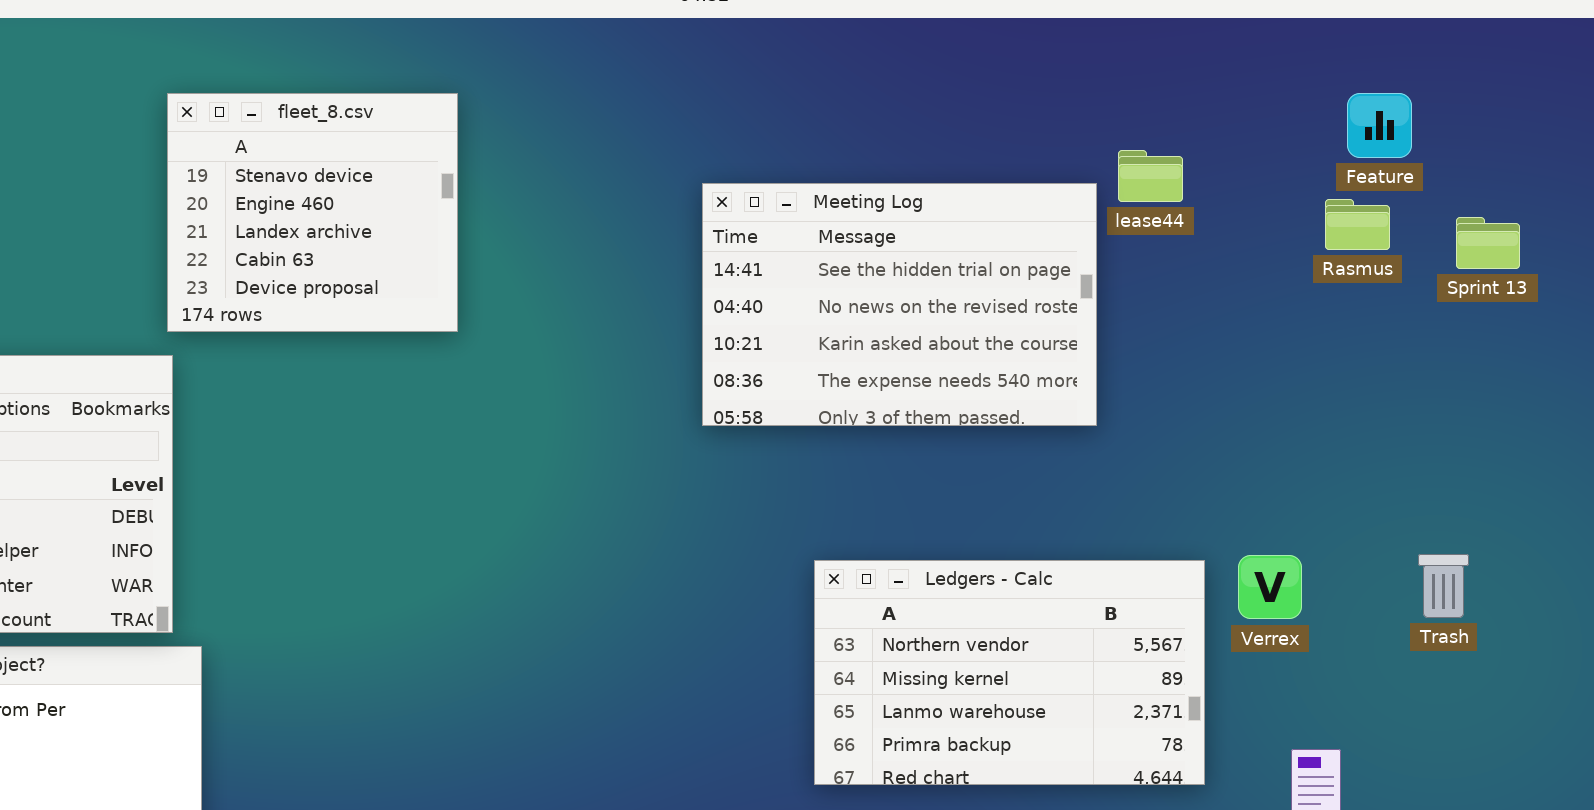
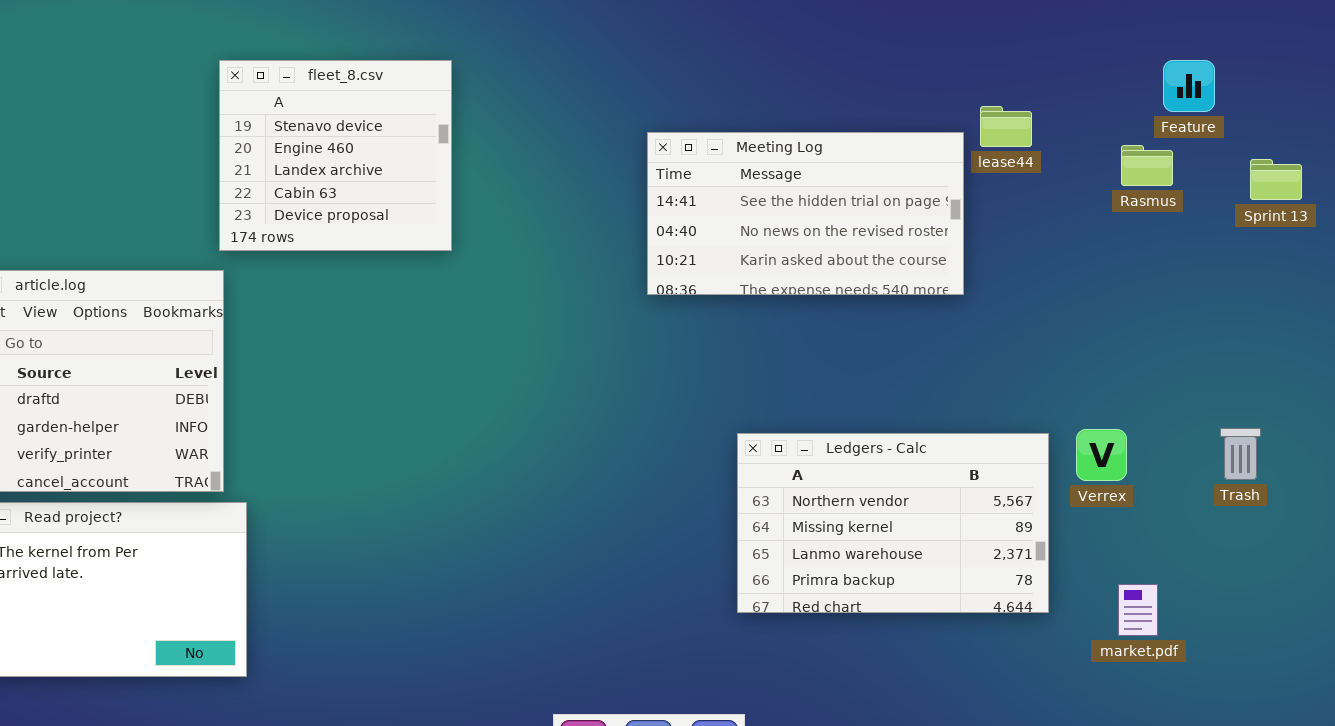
Meeting Log: [702,183,1097,426] -> [647,132,964,295], resized
Rasmus: [1325,199,1390,250] -> [1121,145,1173,186], moved

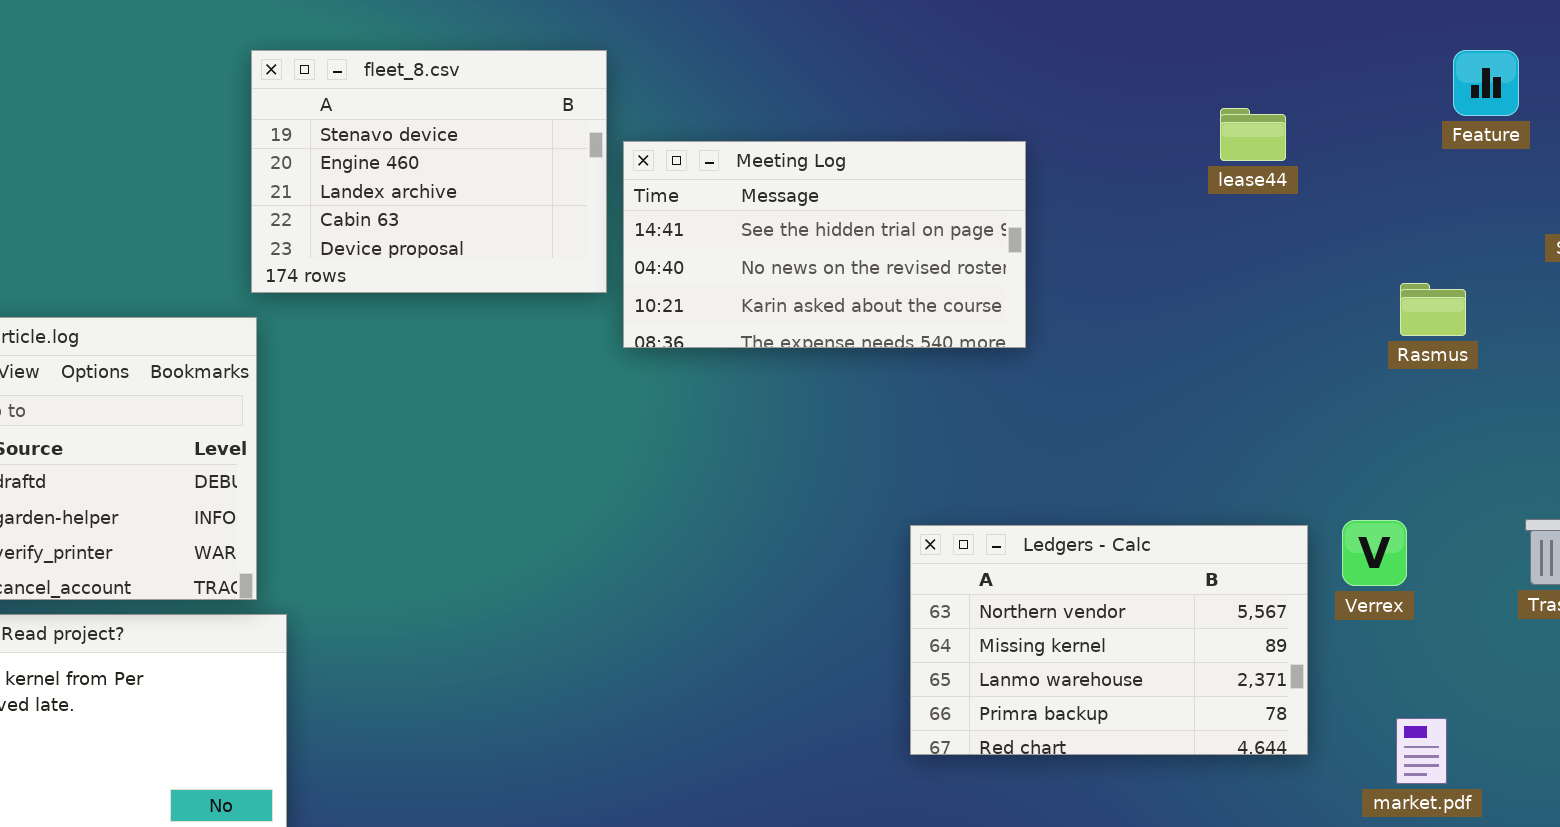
fleet_8.csv: [219,60,452,251] -> [251,50,607,293], resized
Meeting Log: [647,132,964,295] -> [623,141,1026,348], moved
Rasmus: [1121,145,1173,186] -> [1400,283,1466,336], moved

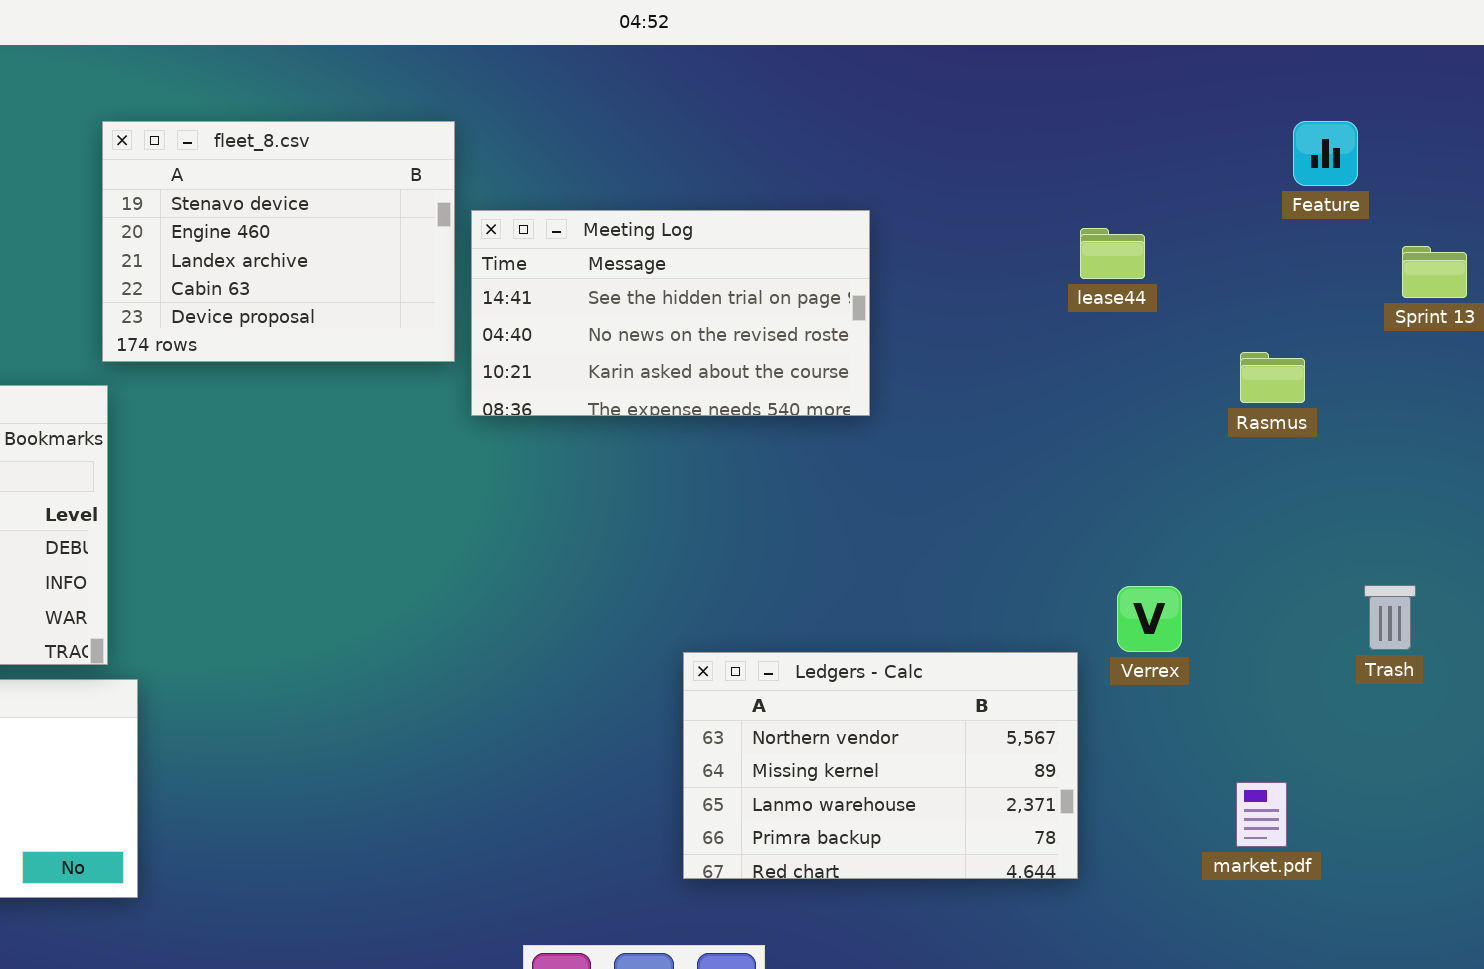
lease44: [1220,108,1286,161] -> [1080,228,1145,279], moved
Verrex: [1342,520,1407,586] -> [1117,586,1182,652], moved
Ledgers - Calc: [910,525,1308,755] -> [683,652,1078,879], moved

